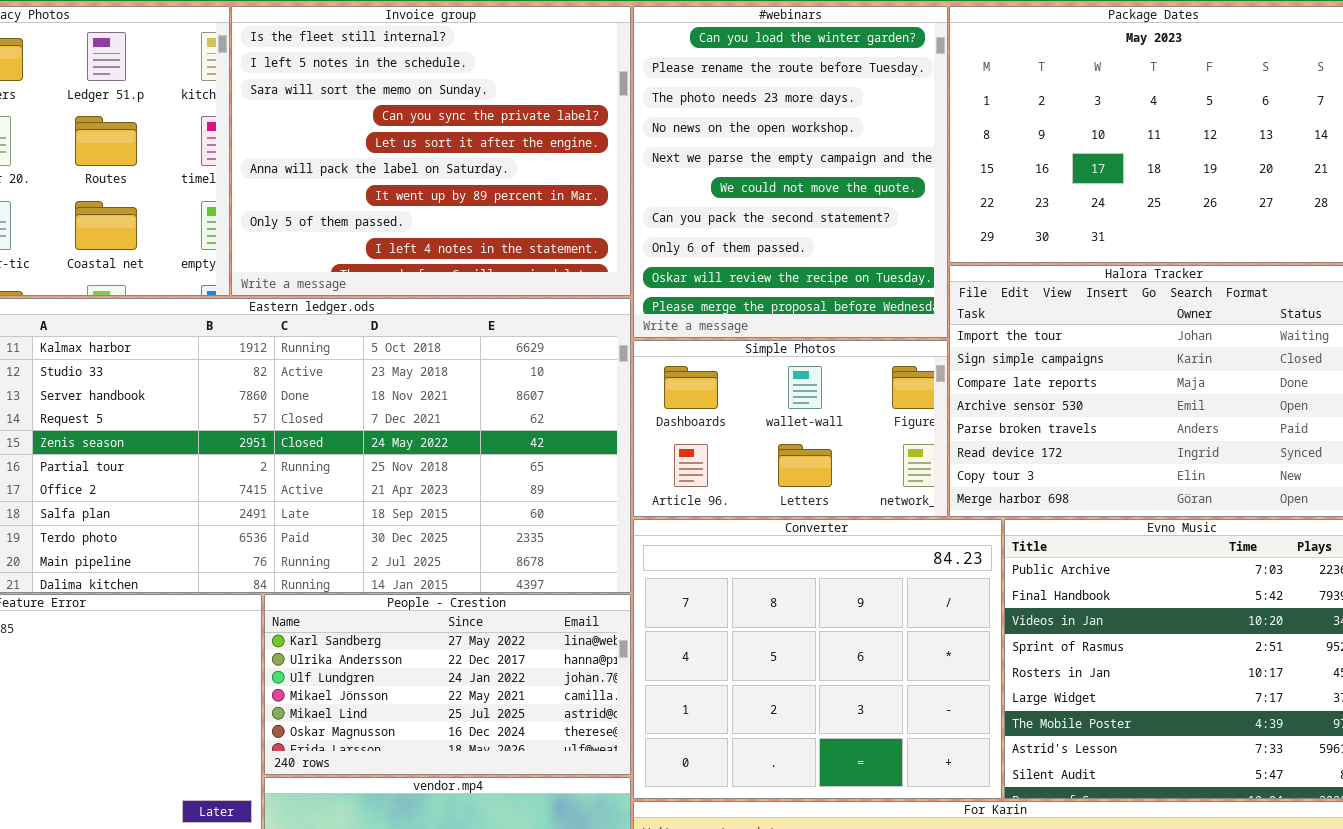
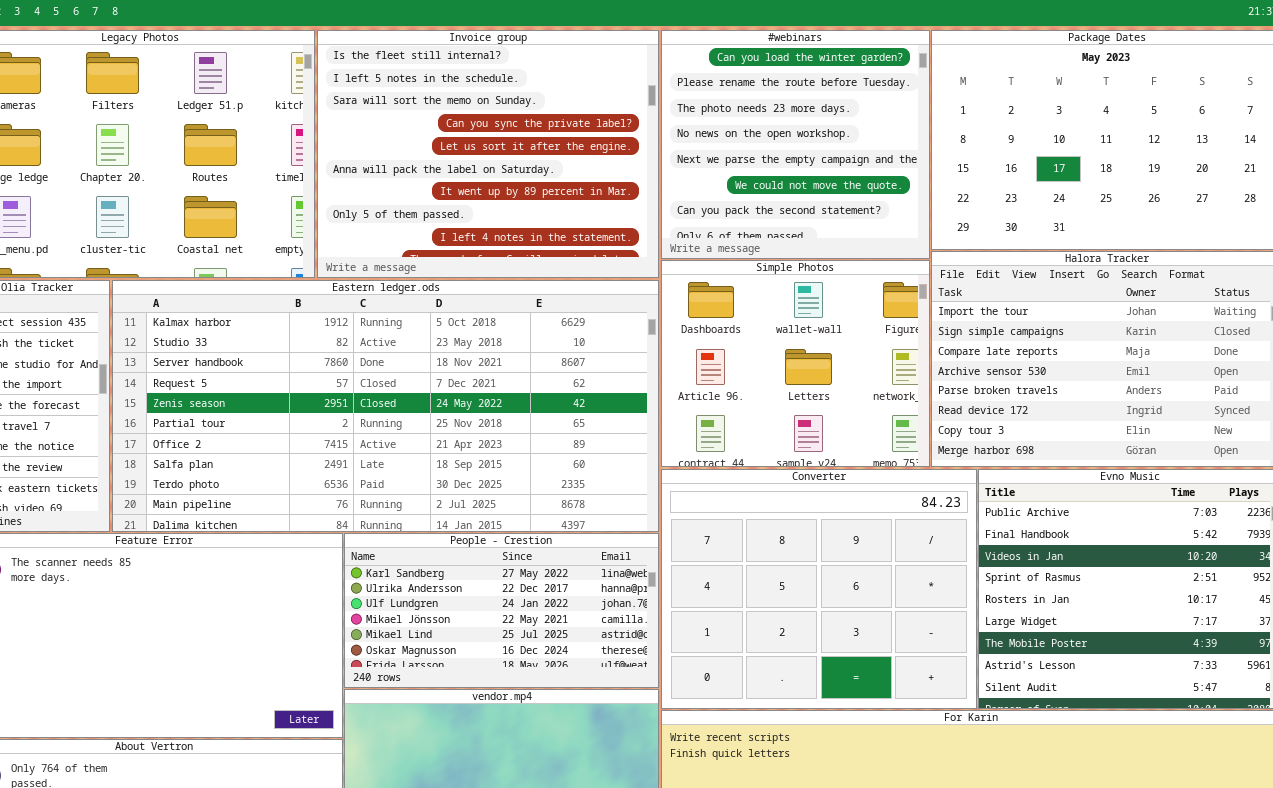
#webinars: [633,6,948,338] -> [661,30,930,259], resized
Simple Photos: [633,340,948,517] -> [661,260,930,467], resized

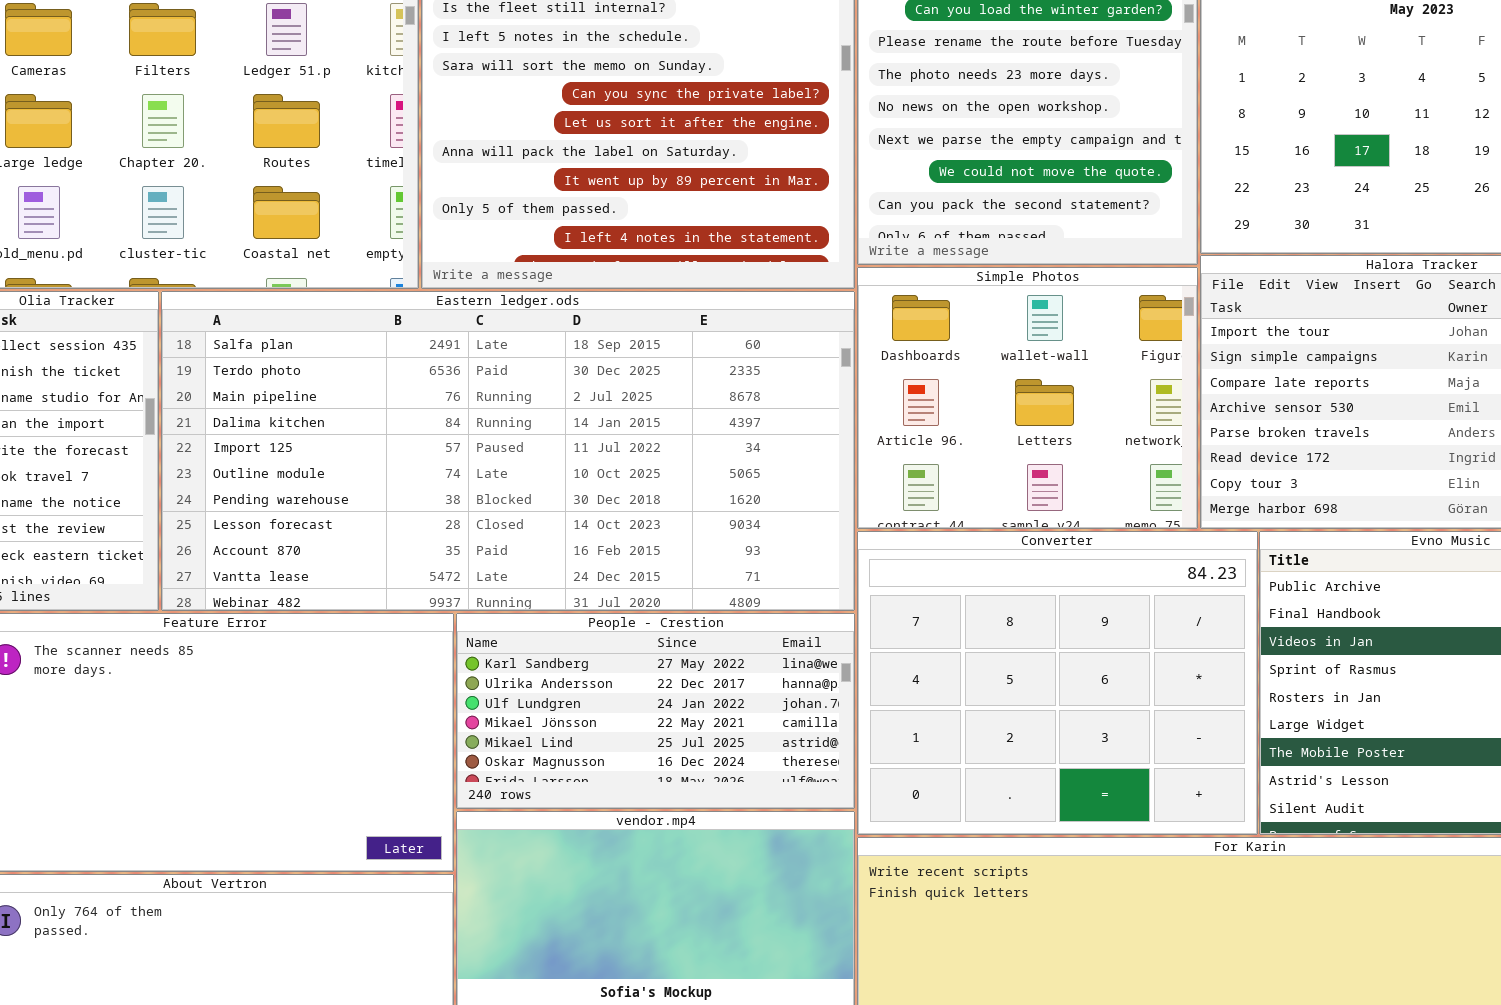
Eastern ledger.ods: [112,280,659,532] -> [161,291,855,611], scrolled down 7 rows

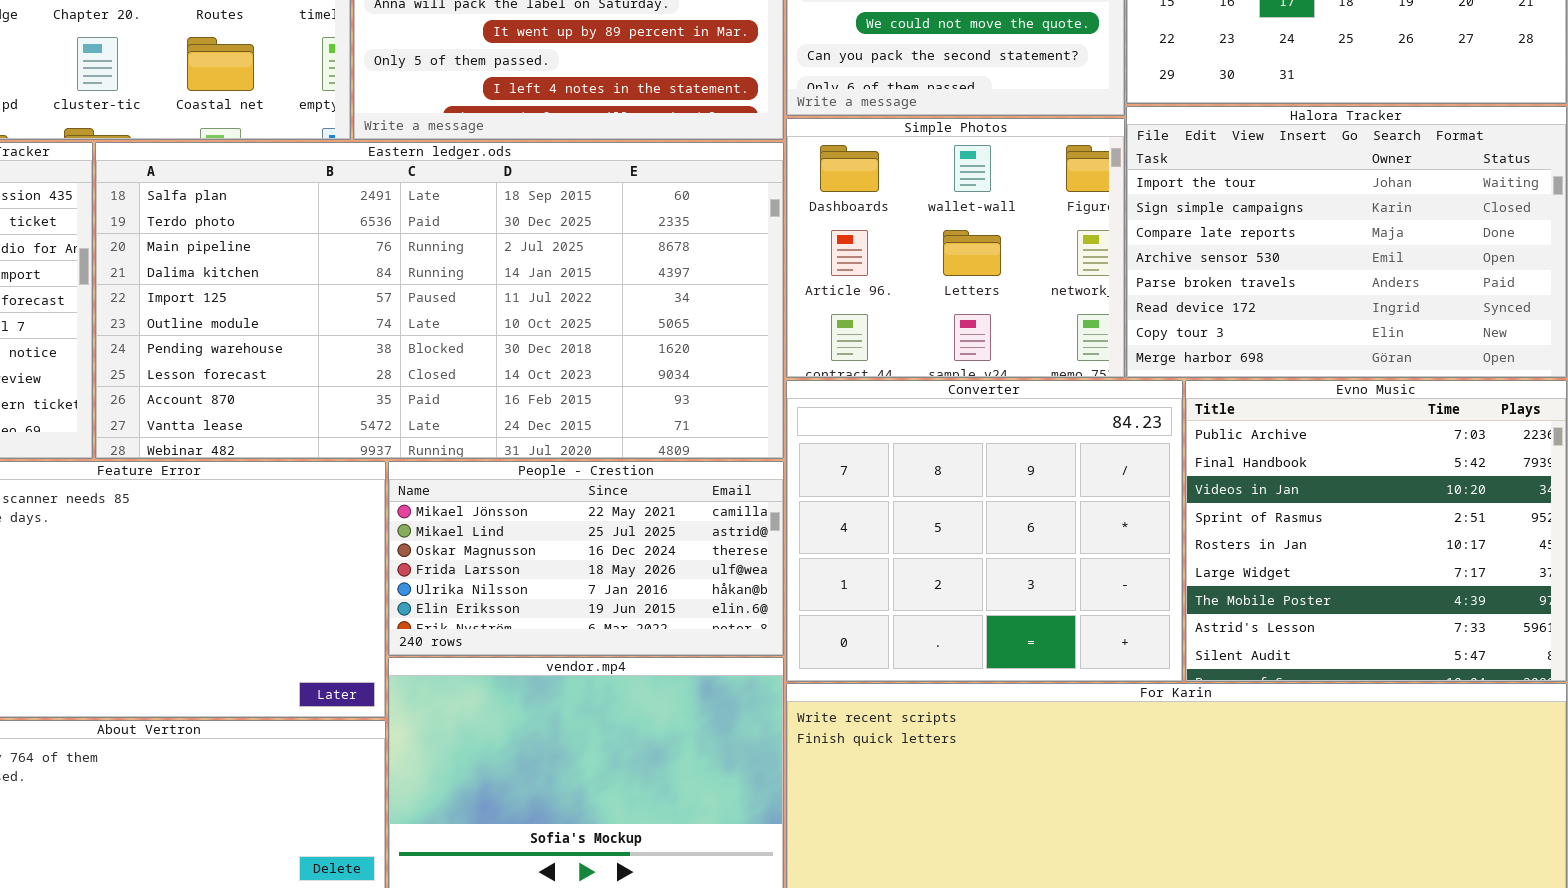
People - Crestion: [456,613,855,809] -> [388,461,784,656], scrolled down 3 rows

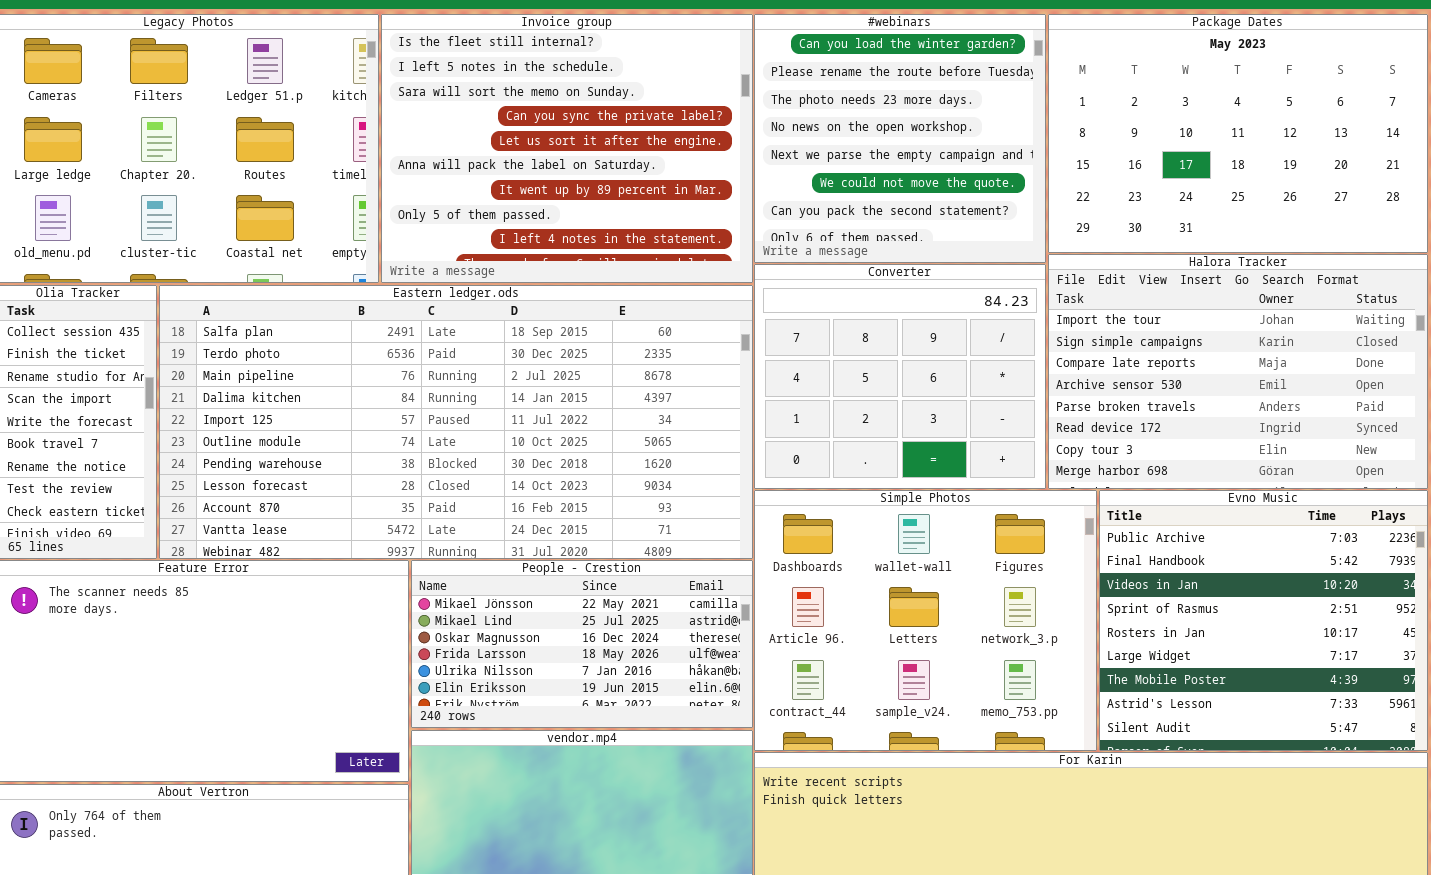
Simple Photos: [786,118,1125,378] -> [754,490,1097,751], moved, resized
Converter: [786,380,1183,682] -> [754,264,1046,489], moved, resized

